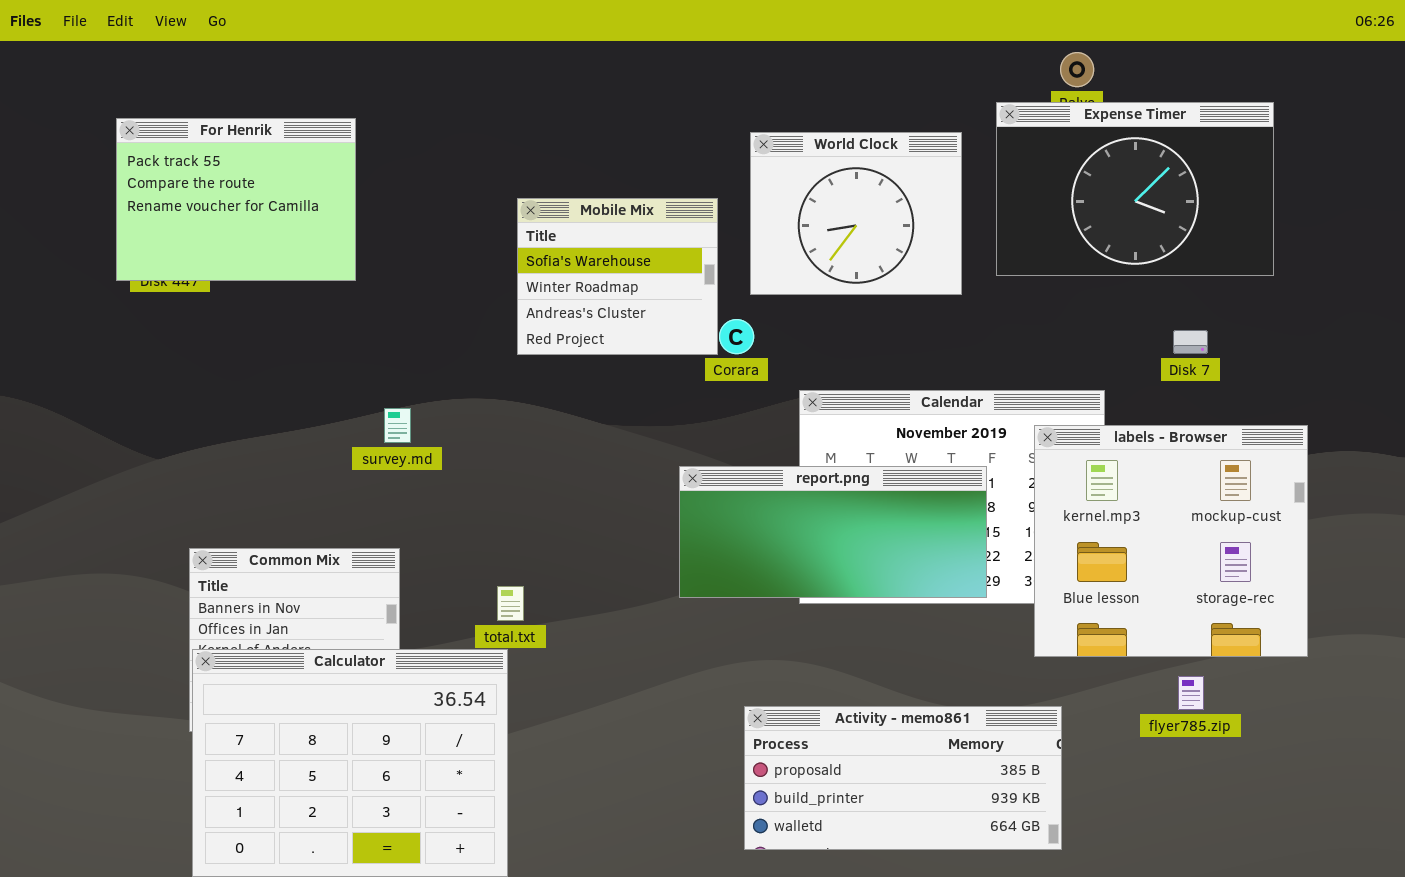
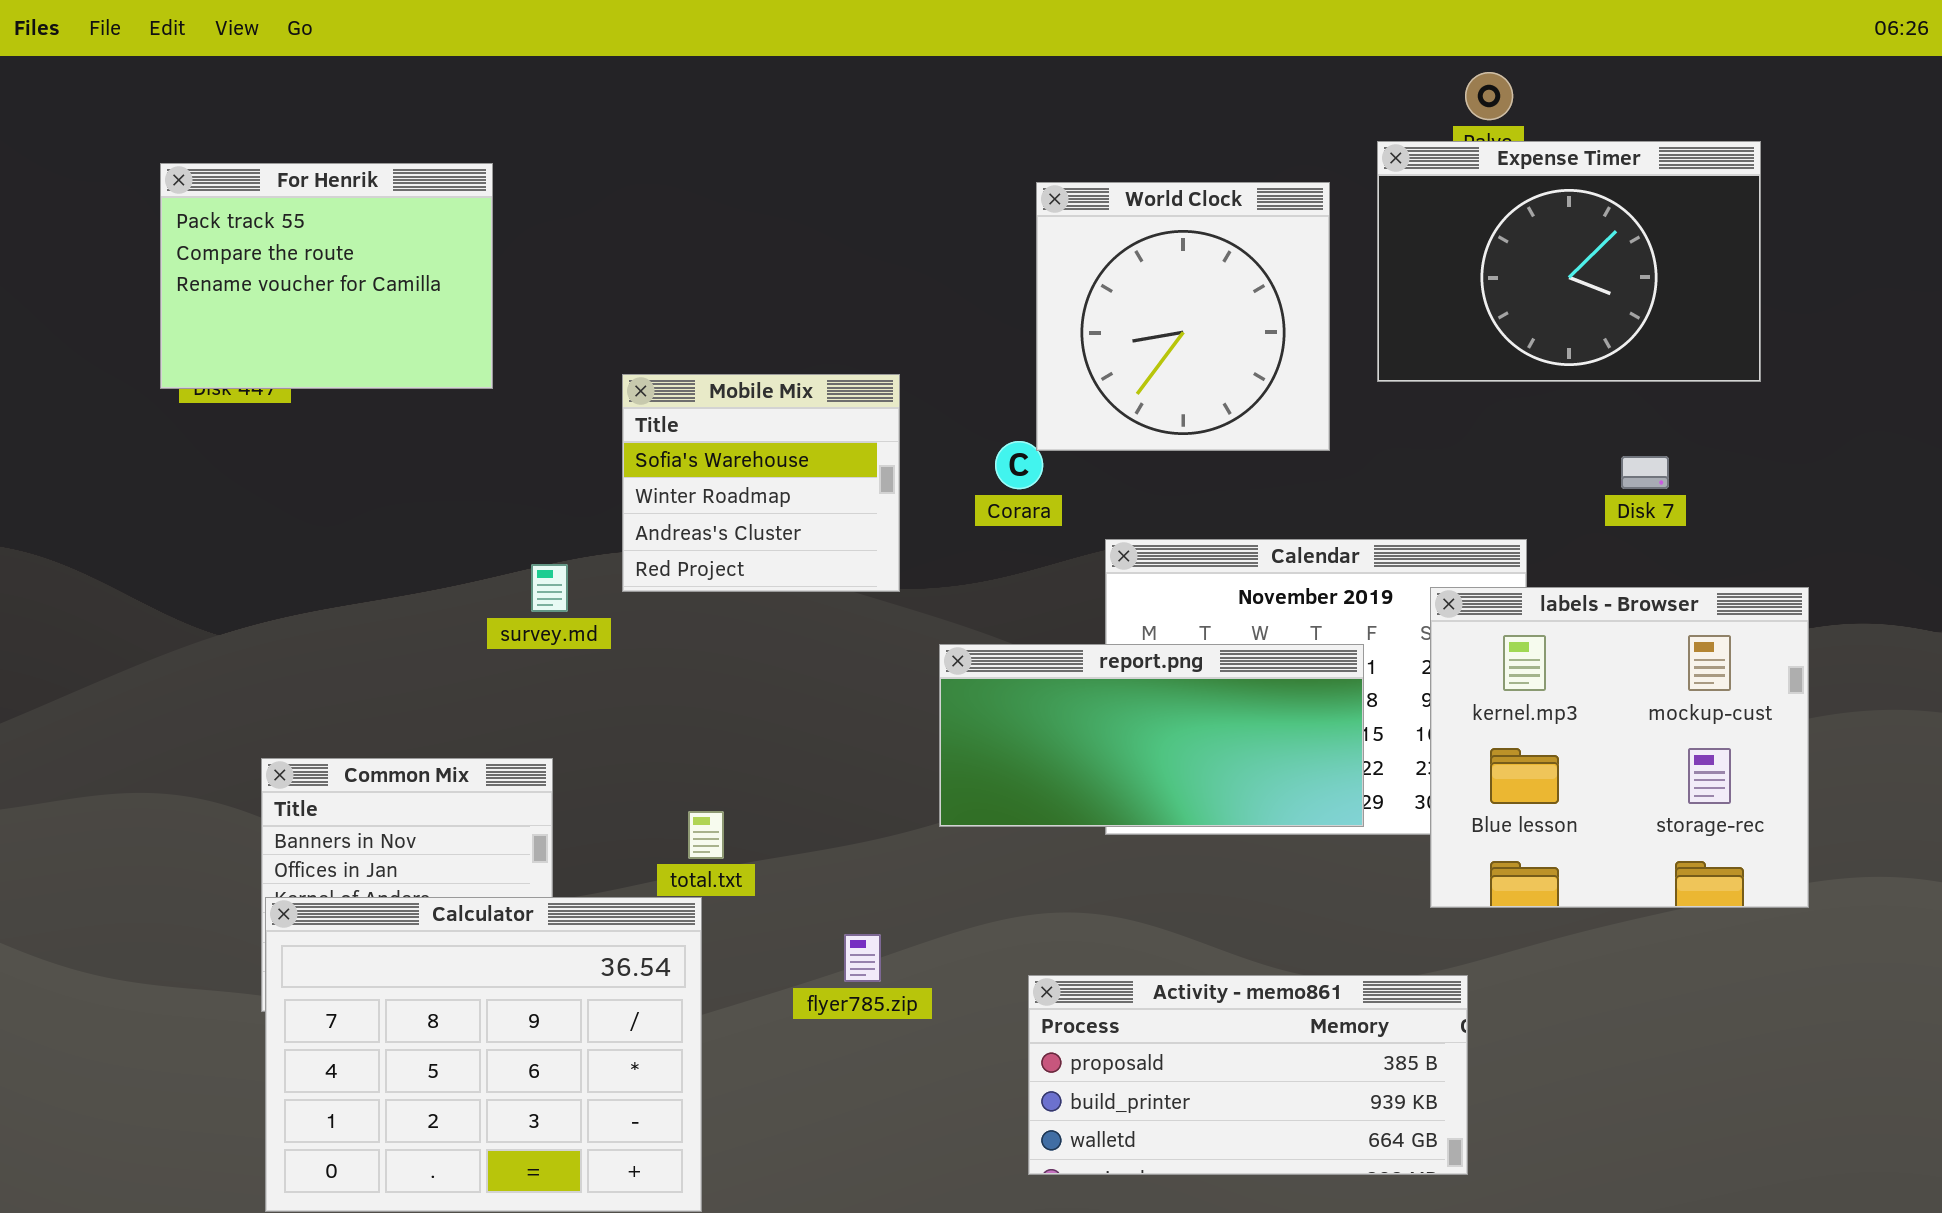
World Clock: [750,132,962,295] -> [1036,182,1330,451], resized
Mobile Mix: [517,198,718,355] -> [622,374,900,592], moved
flyer785.zip: [1178,676,1204,710] -> [844,934,881,982], moved

